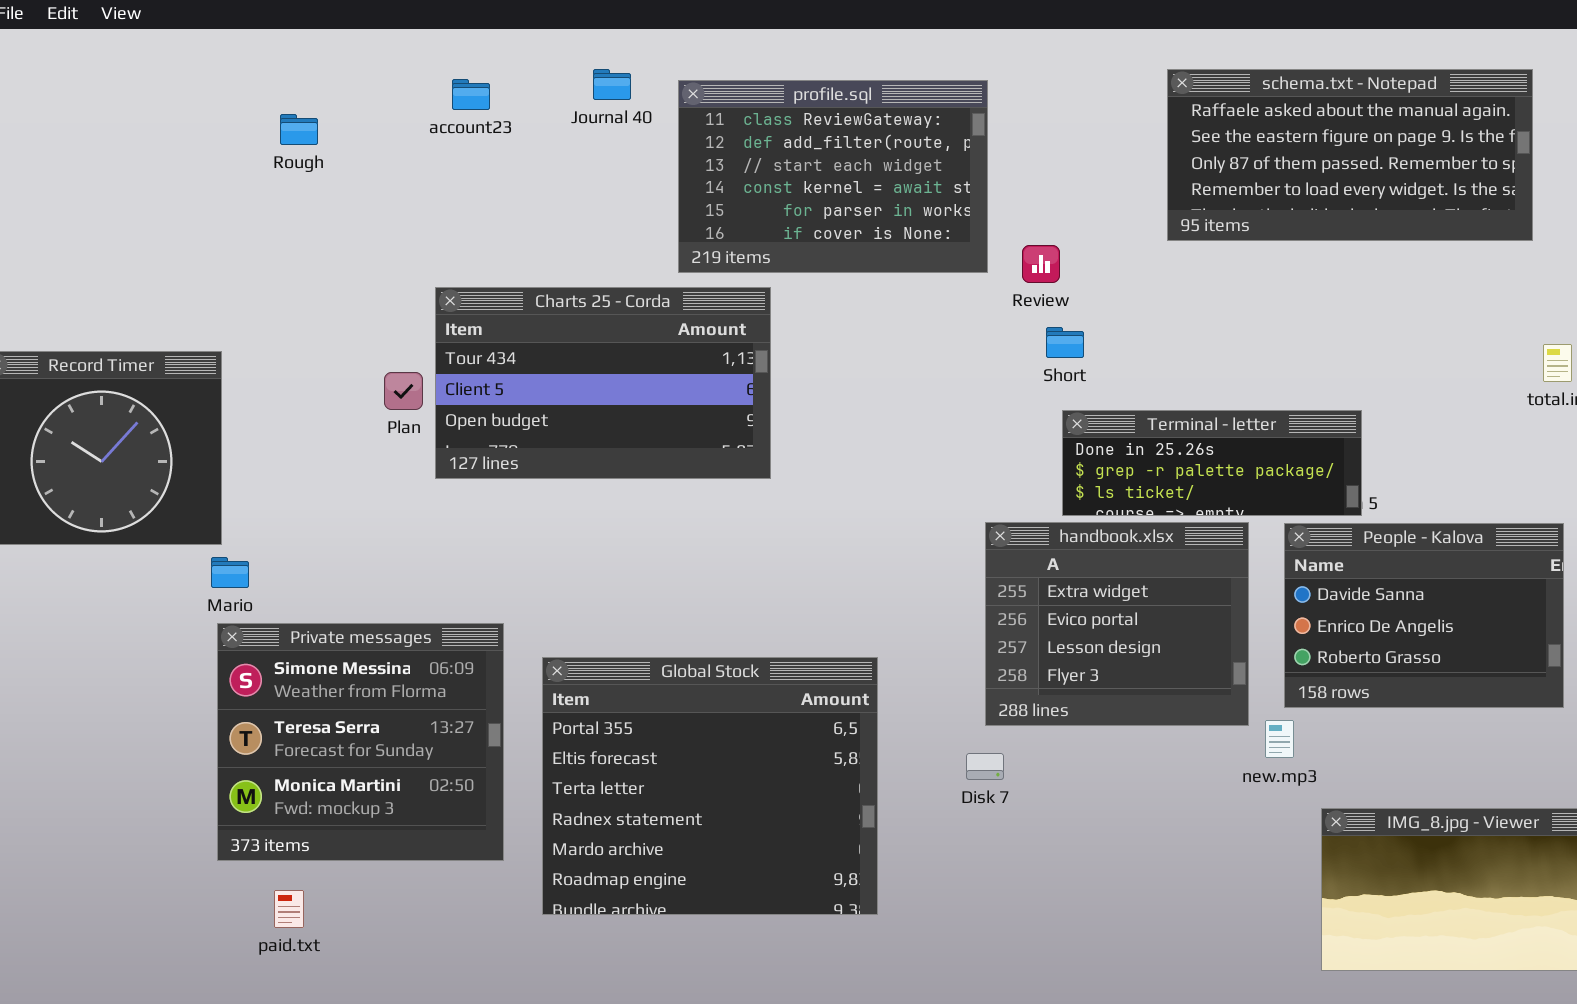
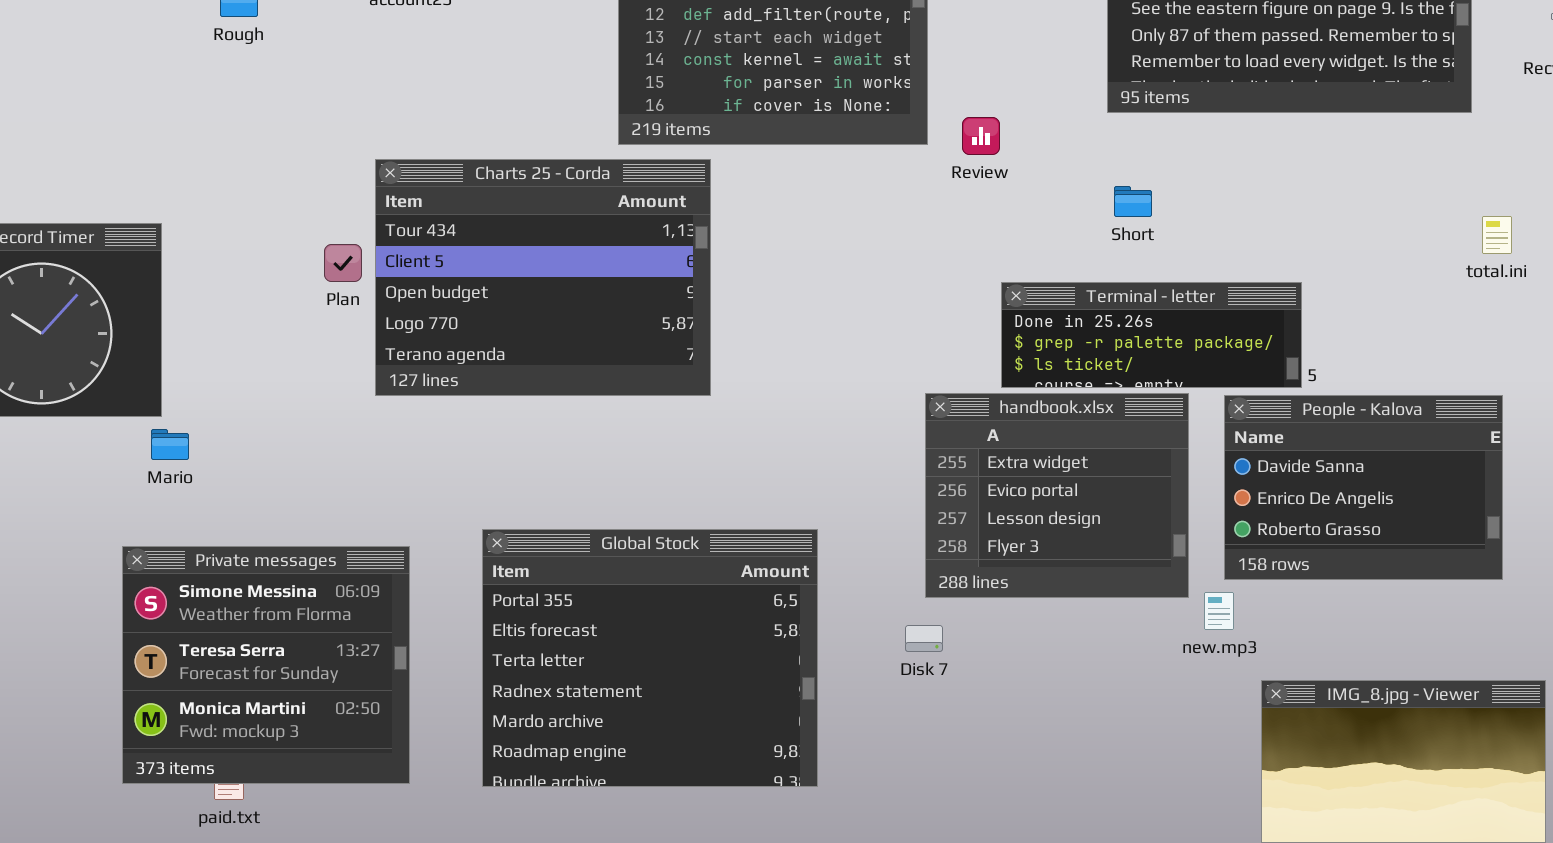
Charts 25 - Corda: [435,287,771,479] -> [375,159,711,396], resized
Short: [1046,327,1084,358] -> [1114,186,1152,217], moved
Private messages: [217,623,504,861] -> [122,546,410,784], moved

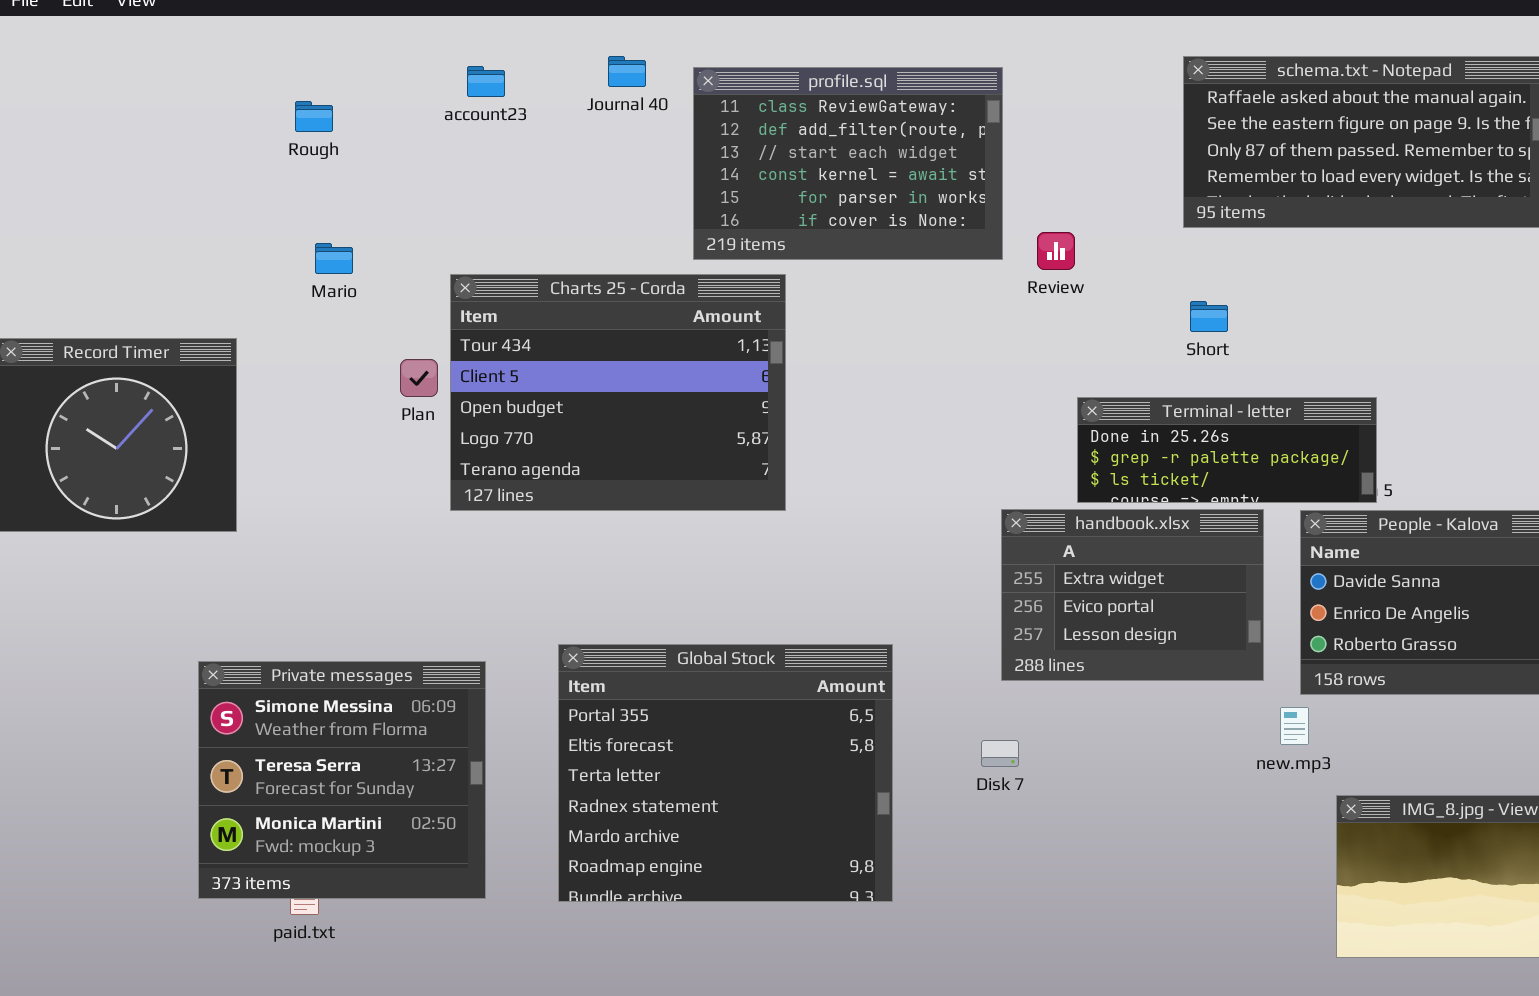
handbook.xlsx: [925,393,1189,598] -> [1001,509,1264,681], resized
Mario: [151,429,189,460] -> [315,243,353,274], moved

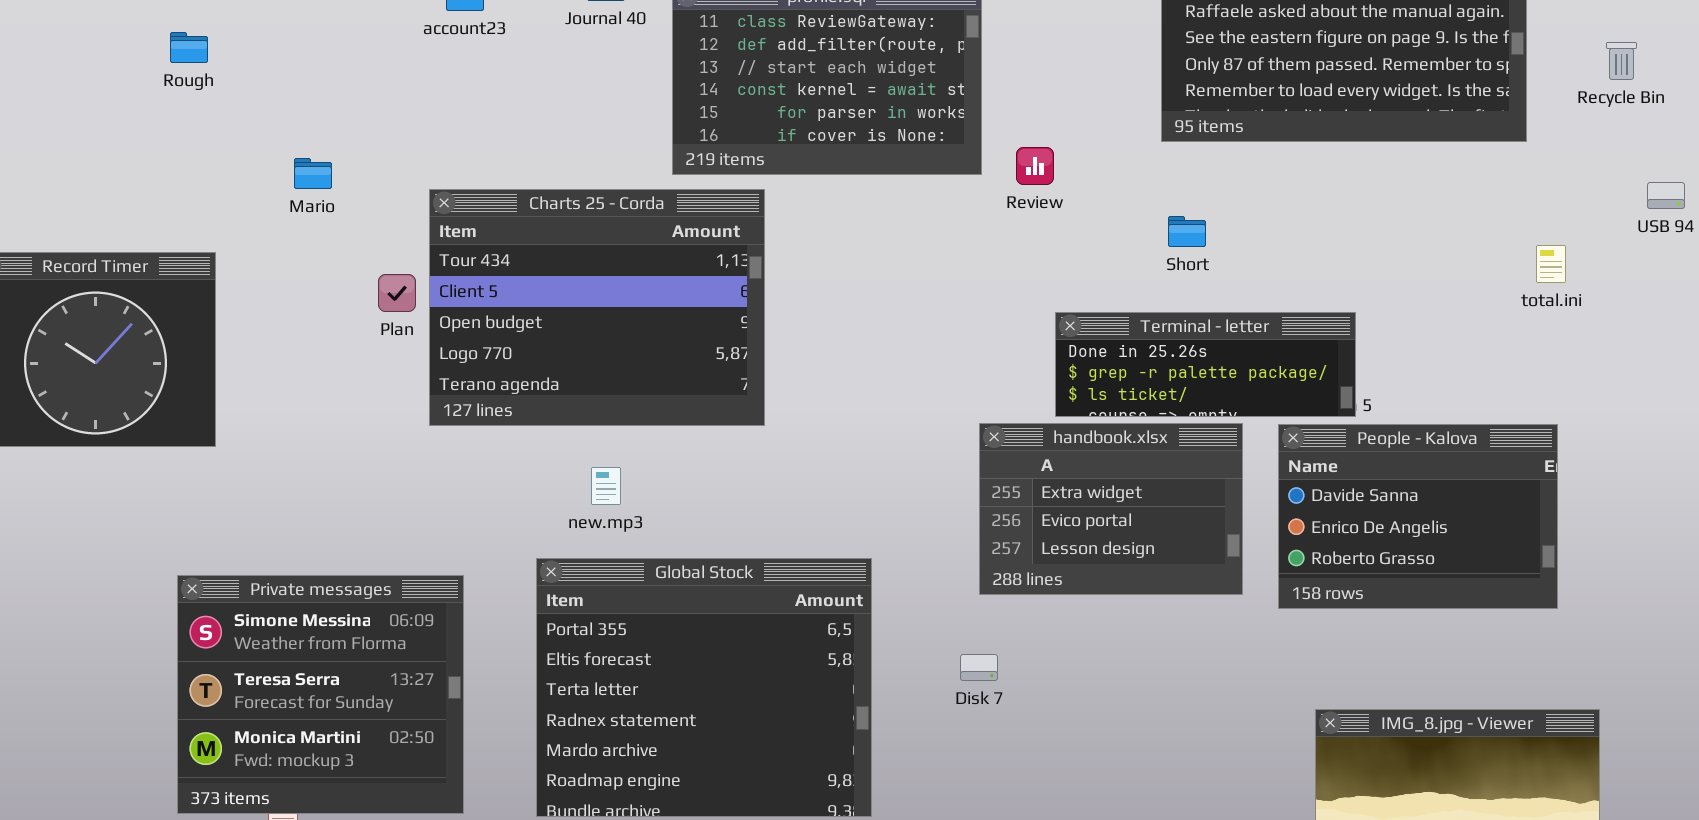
Rough: [295,101,333,132] -> [170,32,208,63], moved
new.mp3: [1280,707,1309,745] -> [591,467,621,505], moved

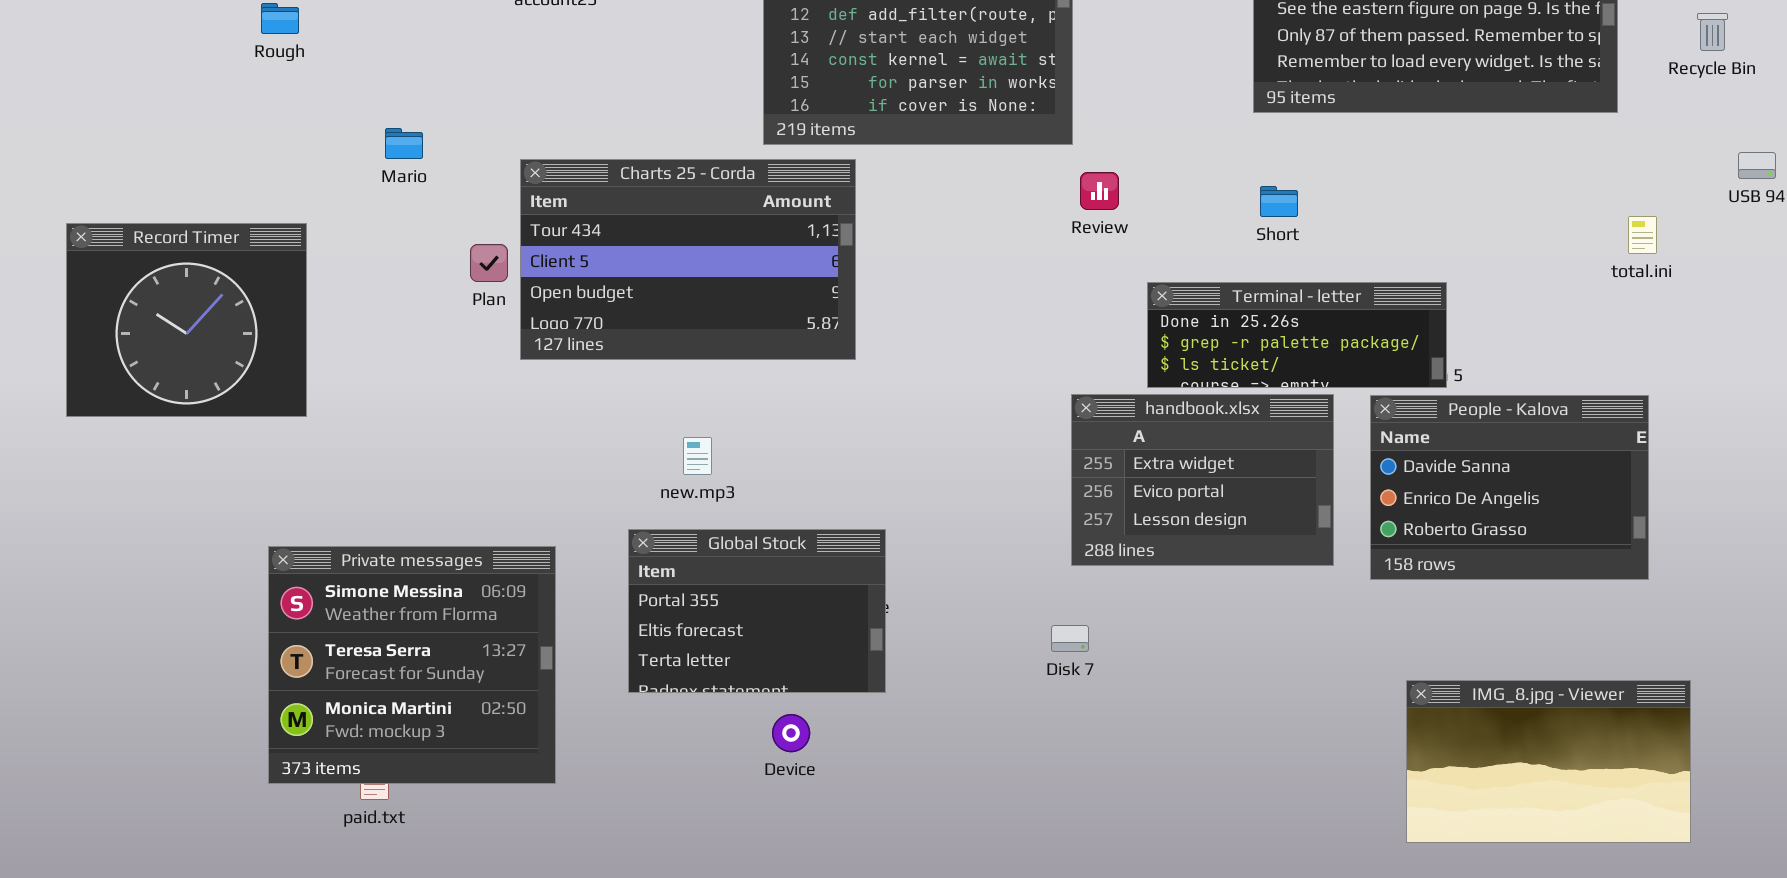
Review: [1016,147,1054,185] -> [1080,172,1119,210], moved
Charts 25 - Corda: [429,189,765,426] -> [520,159,856,360], resized
Global Stock: [536,558,872,817] -> [628,529,886,693], resized

